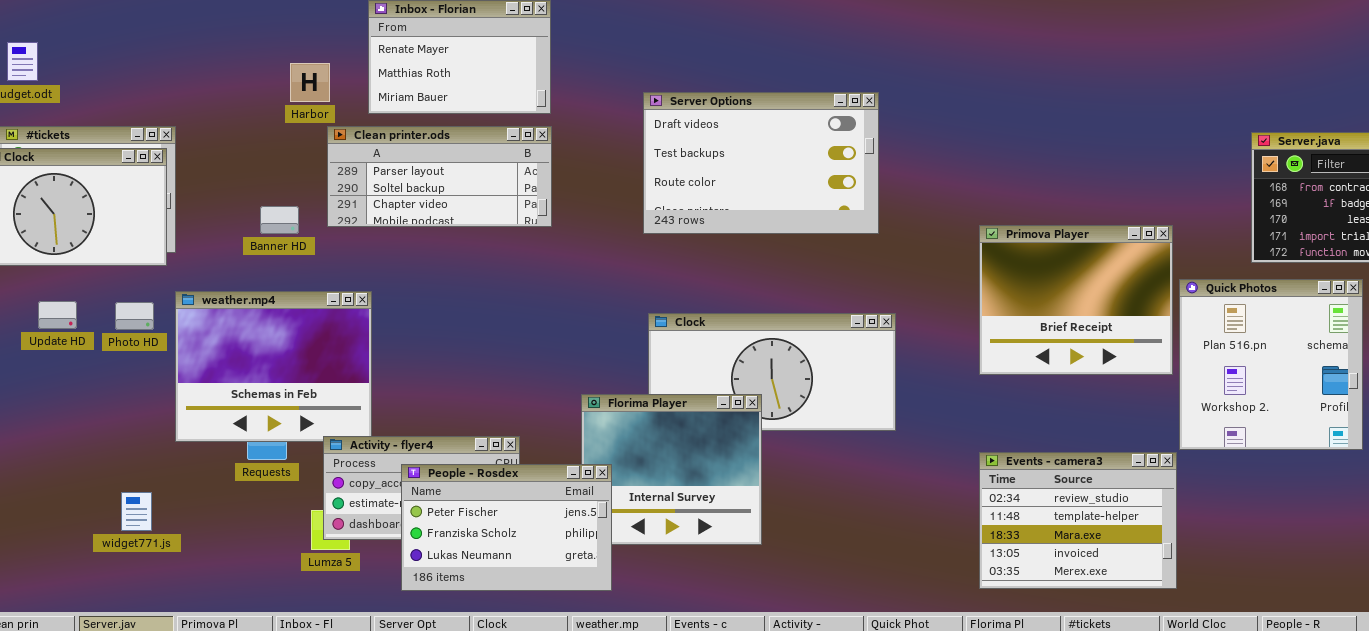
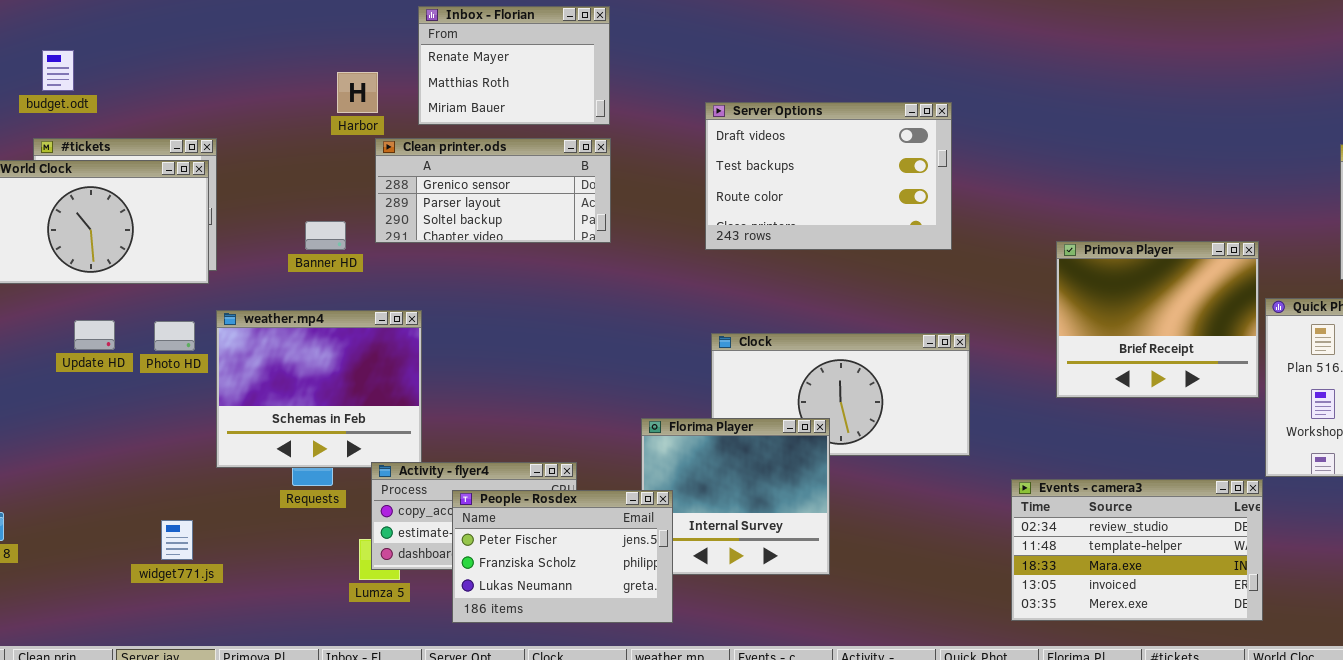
Clean printer.ods: [327,126,552,227] -> [375,138,611,243], scrolled up 1 row
Events - camera3: [979,452,1177,589] -> [1011,479,1263,621], resized

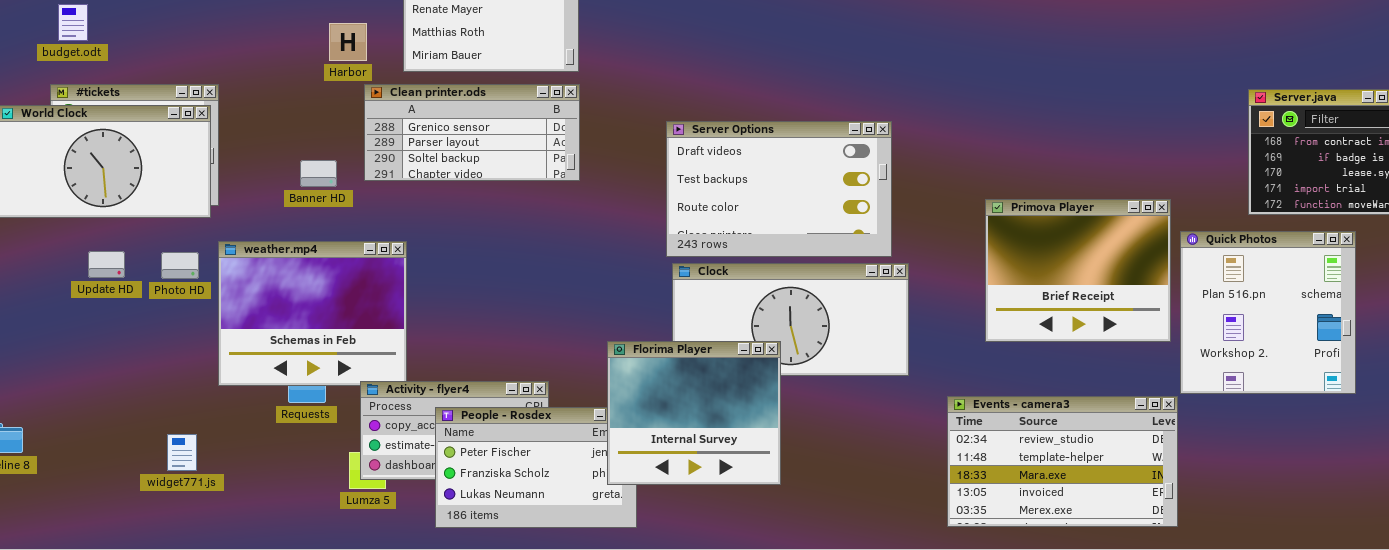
Server Options: [705,102,952,250] -> [666,121,892,257], moved
Primova Player: [1056,241,1259,398] -> [985,199,1171,342], moved
Florima Player: [641,418,830,575] -> [607,341,781,485], raised

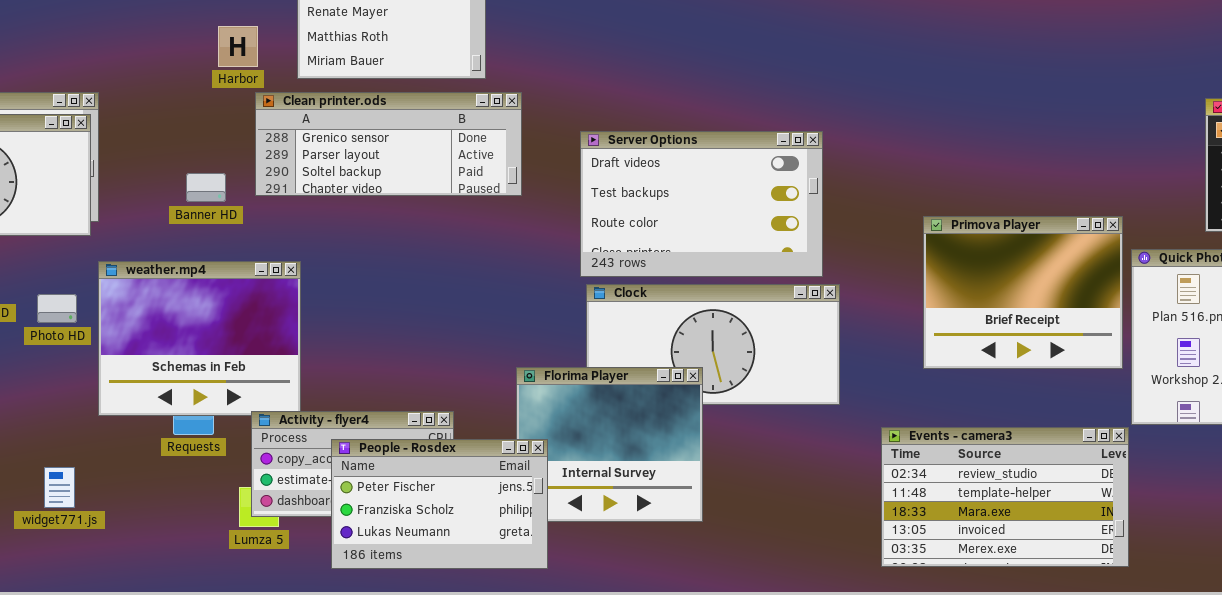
Clean printer.ods: [364,84,580,181] -> [255,92,522,196], resized
Photo HD: [161,252,199,279] -> [37,294,77,323], moved
People - Rosdex: [435,407,637,528] -> [331,439,548,569], raised

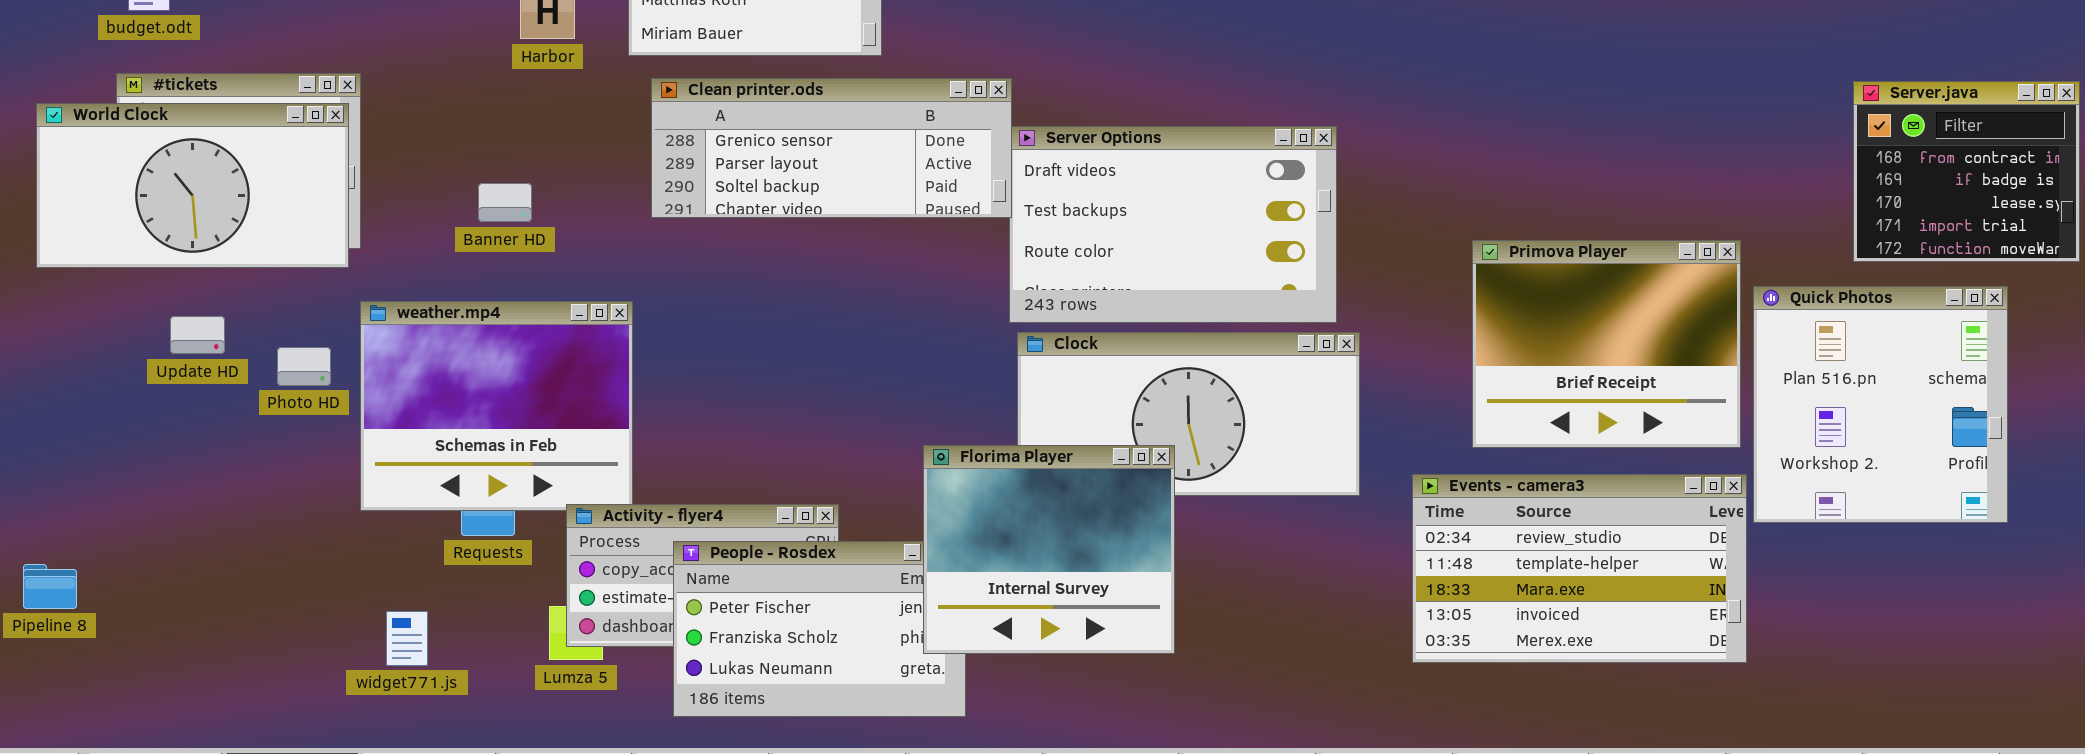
Clean printer.ods: [255,92,522,196] -> [651,78,1012,218], moved
Florima Player: [516,367,703,522] -> [923,445,1175,654], raised
Events - camera3: [881,427,1129,567] -> [1412,474,1747,663], moved
widget771.js: [44,467,75,508] -> [386,611,428,666], moved

